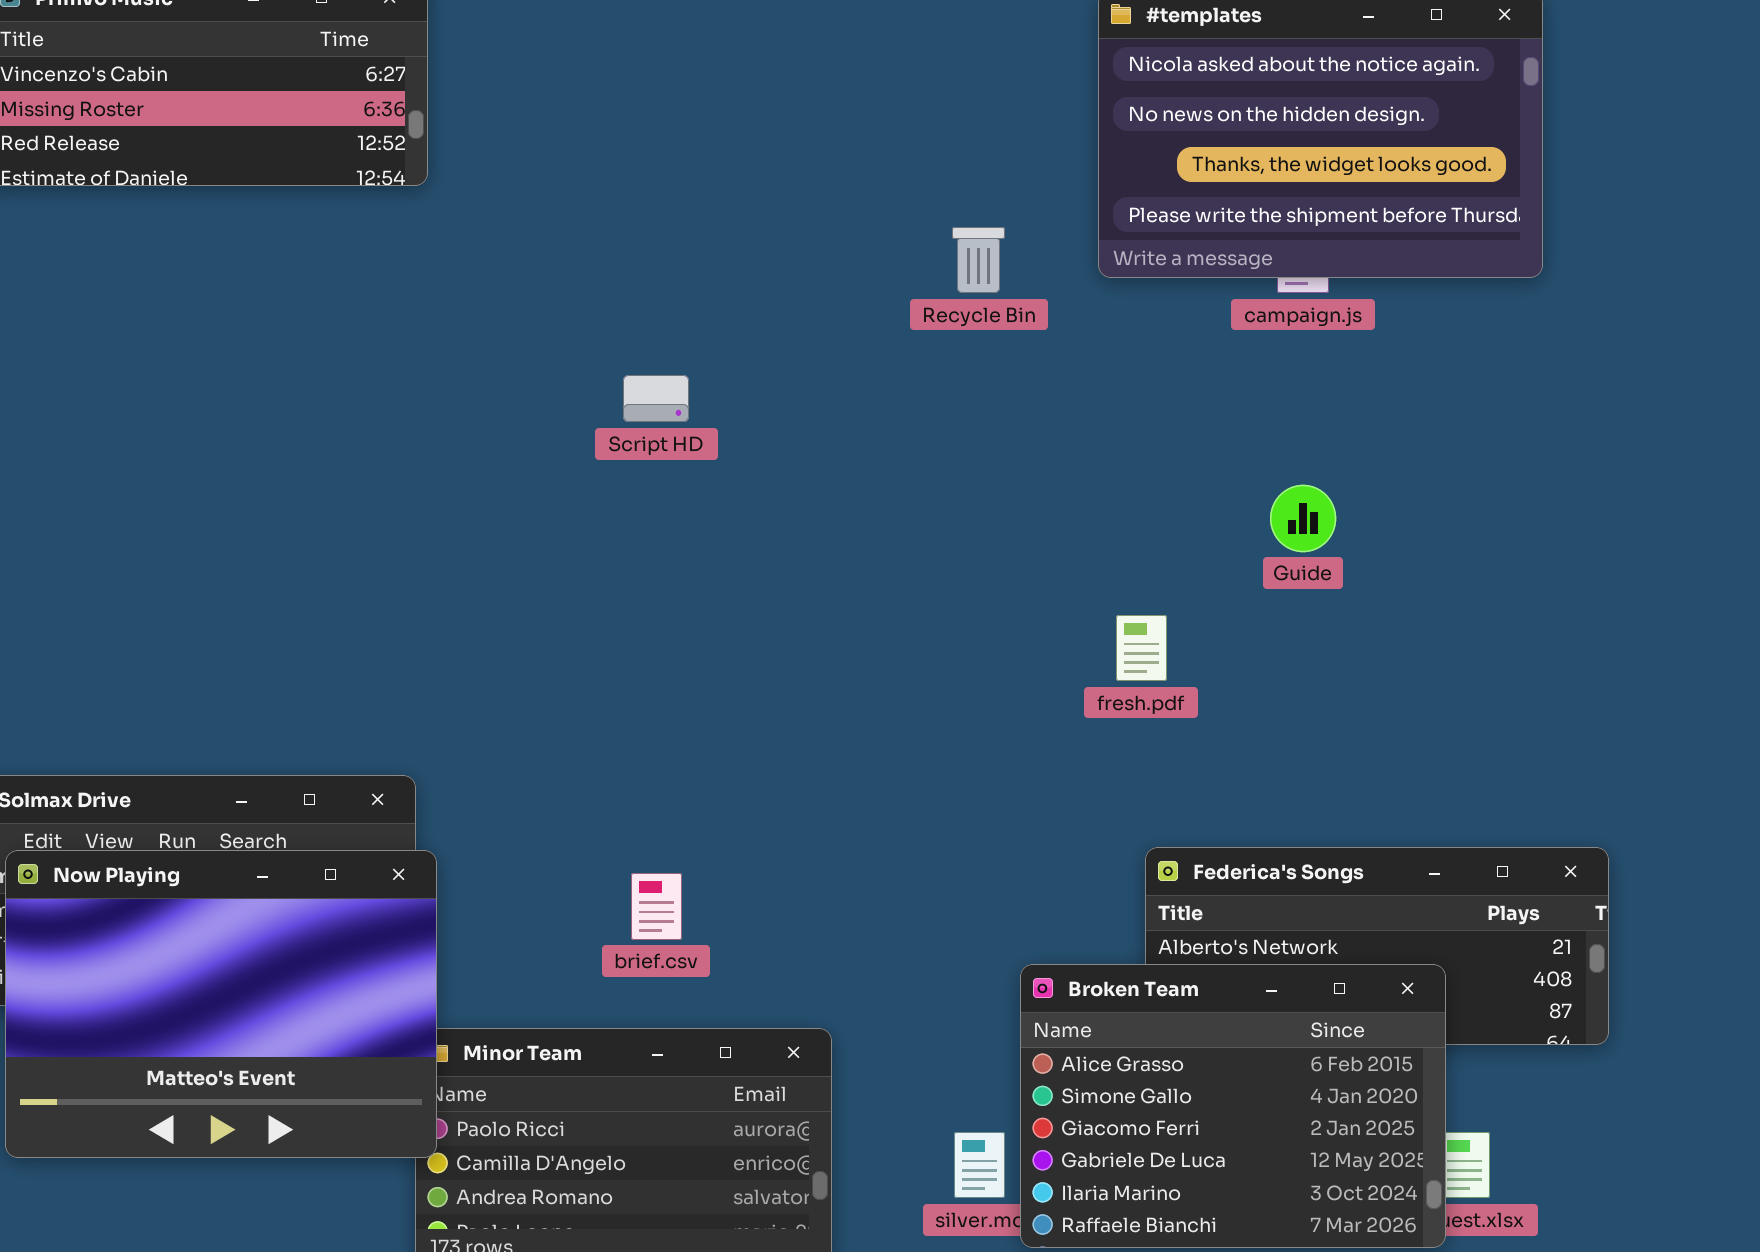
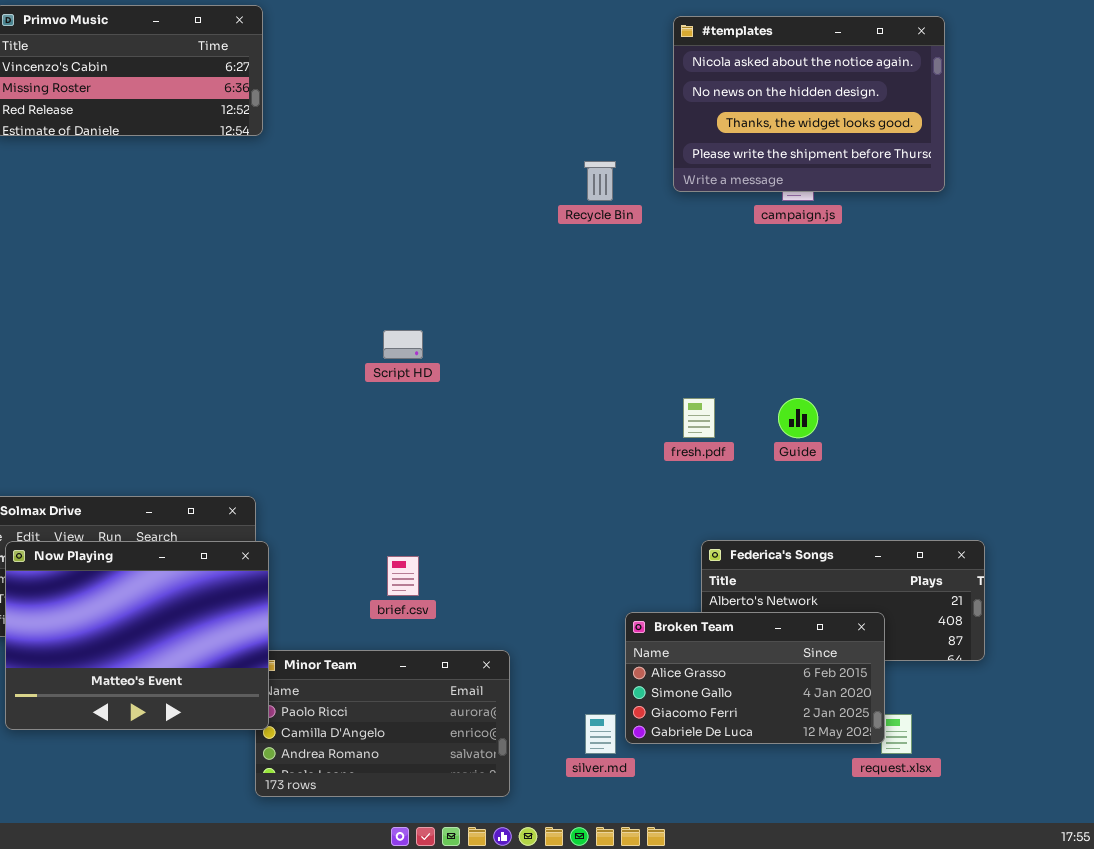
Script HD: [623,375,689,422] -> [383,330,423,359], moved
Guide: [1270,485,1336,552] -> [778,398,818,438], moved
Broken Team: [1020,964,1446,1248] -> [625,612,885,744], resized

